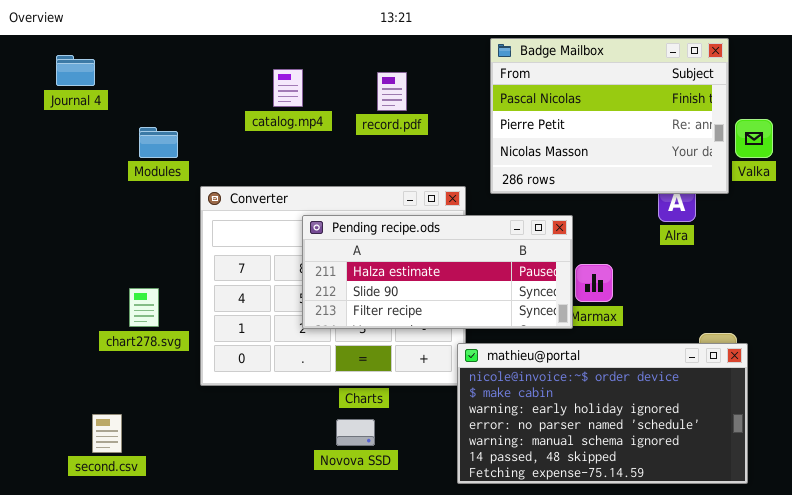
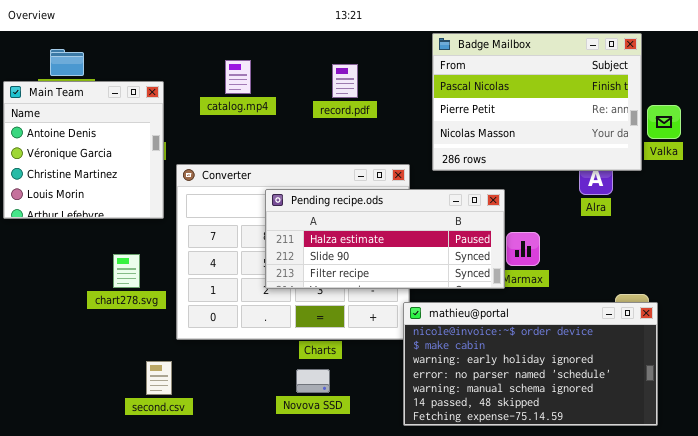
catalog.mp4: [273,69,303,107] -> [225,60,251,94], moved
Main Team: none -> [3,81,164,219], opened
second.csv: [92,414,122,453] -> [146,361,172,395], moved

